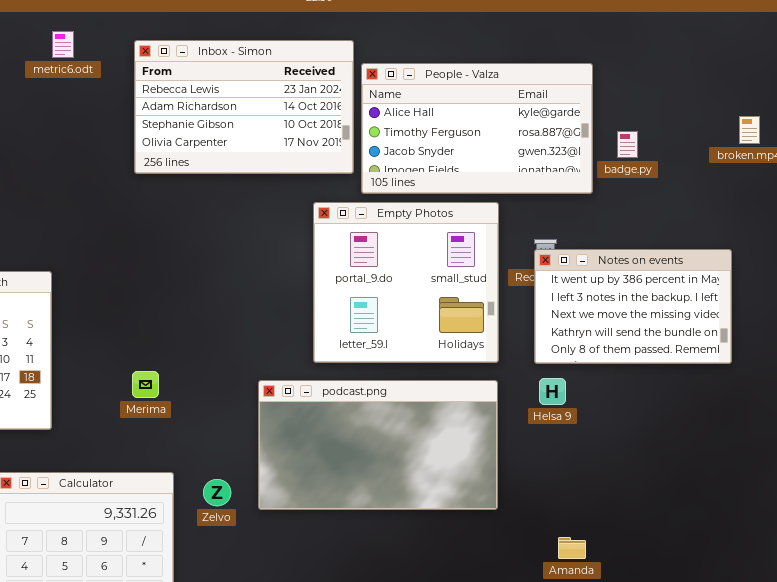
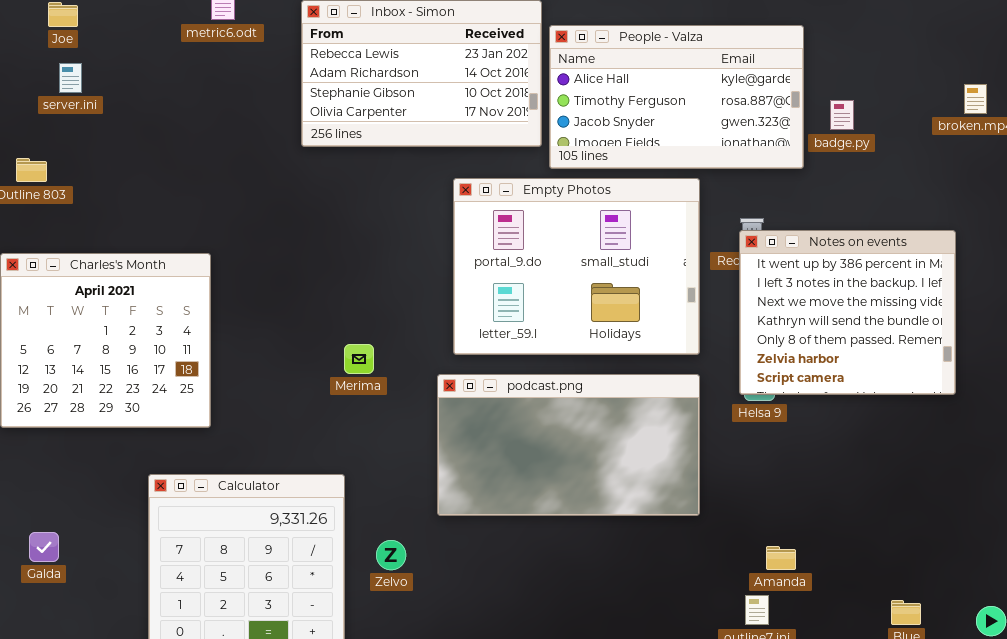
Empty Photos: [313,202,499,363] -> [453,178,700,355], resized
Notes on events: [534,249,732,364] -> [739,230,956,395], resized
Merima: [132,371,159,398] -> [344,344,374,374], moved
Zelvo: [203,479,231,506] -> [376,540,406,570], moved

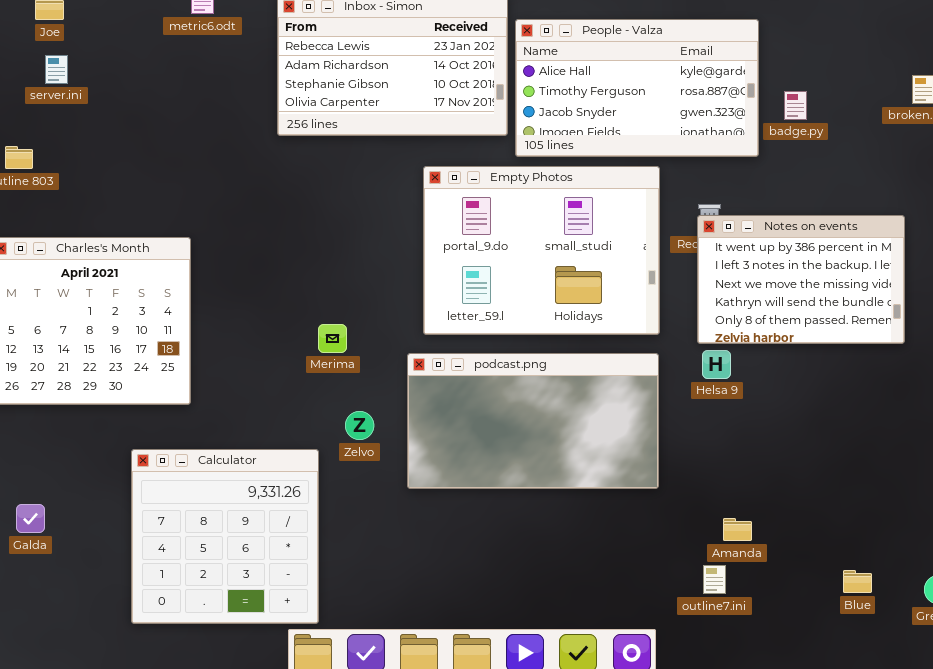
Notes on events: [739,230,956,395] -> [697,215,905,344], resized
Zelvo: [376,540,406,570] -> [345,411,374,440], moved

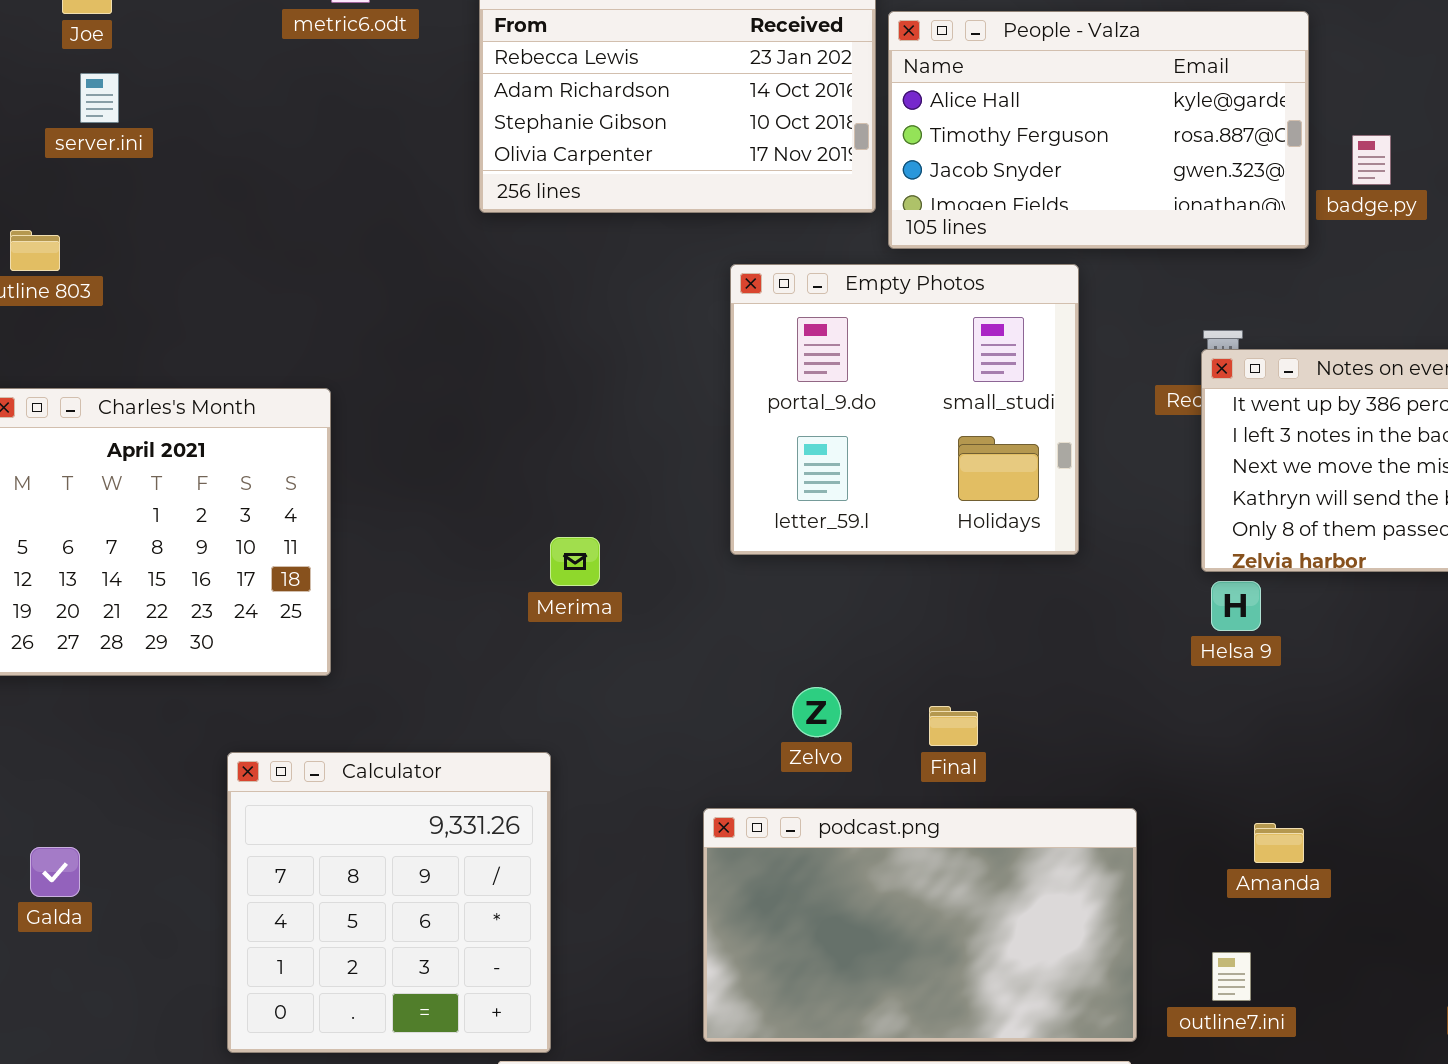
Empty Photos: [423,166,660,335] -> [730,264,1079,555], resized
podcast.png: [407,353,659,489] -> [703,808,1137,1042], moved
Zelvo: [345,411,374,440] -> [792,687,841,737], moved
Amanda: [723,518,752,541] -> [1254,823,1304,863], moved

